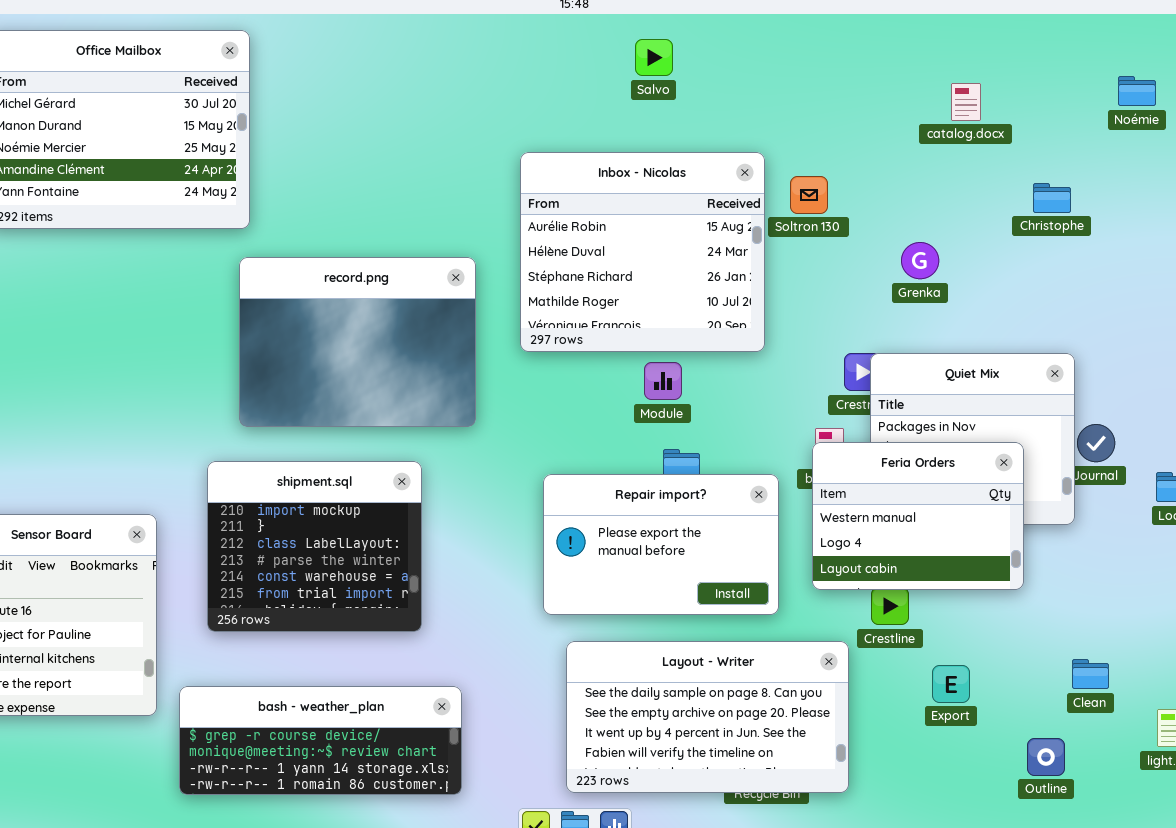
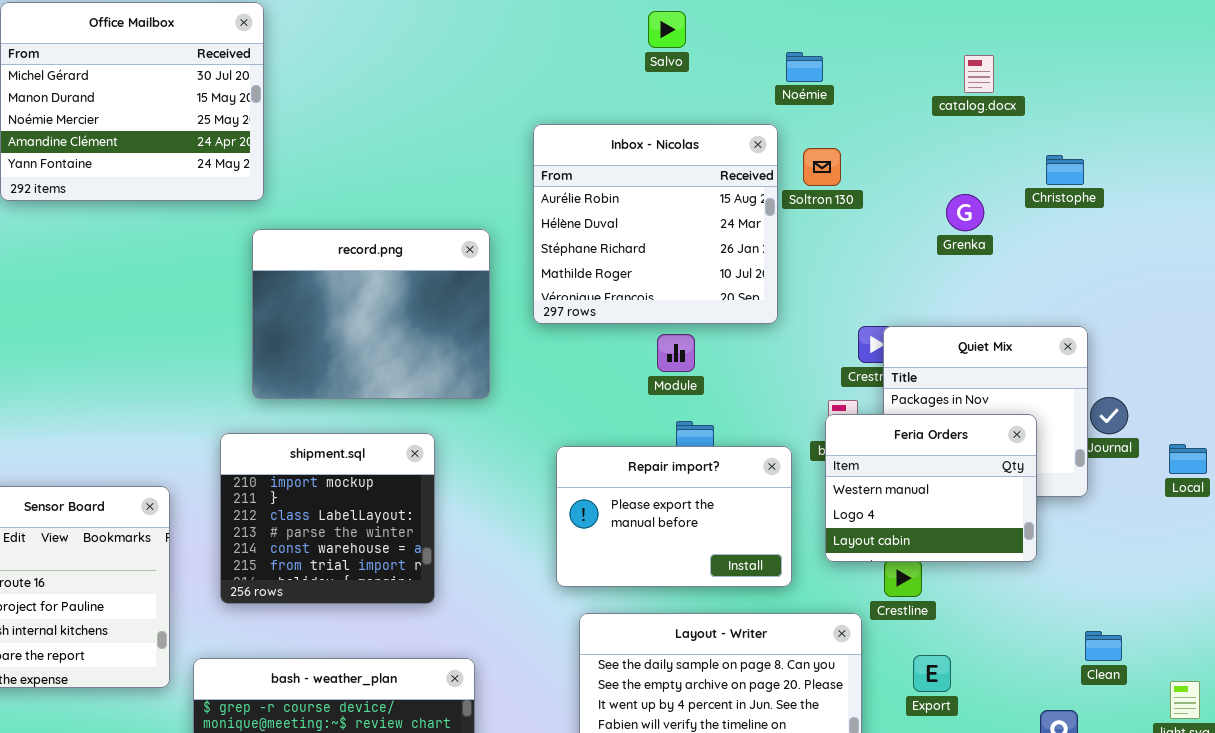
Noémie: [1118,76,1156,106] -> [786,52,823,82], moved
Grenka: [901,242,939,279] -> [946,194,984,231], moved
Export: [932,665,970,703] -> [913,655,951,692], moved

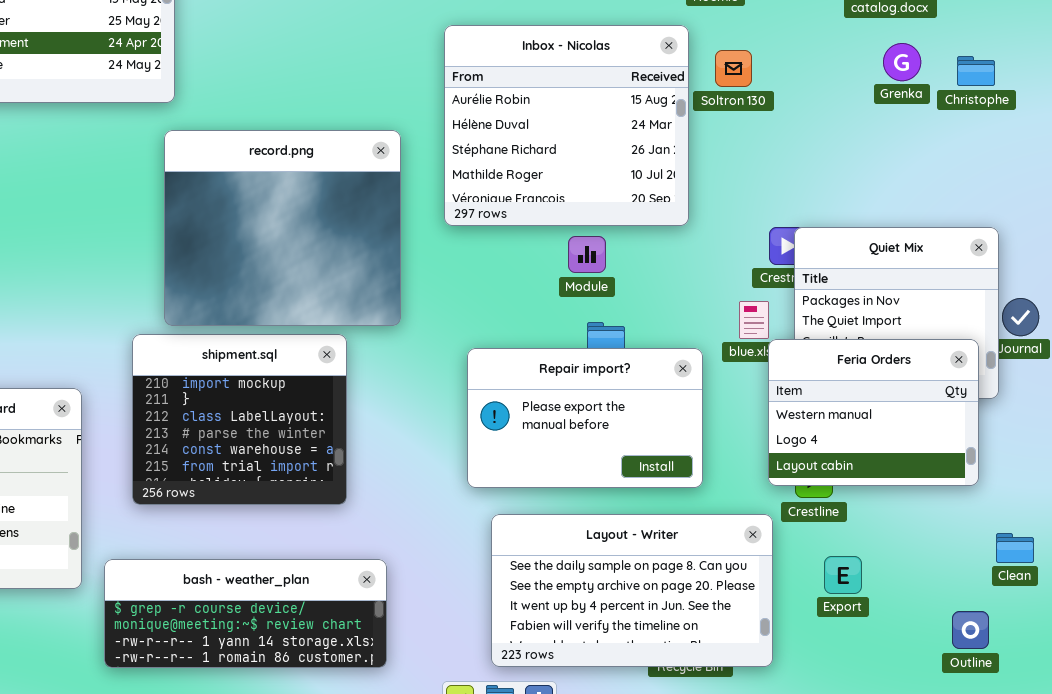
Grenka: [946,194,984,231] -> [883,43,921,81], moved
record.png: [252,229,490,399] -> [164,130,401,326], resized
Feria Orders: [825,414,1037,562] -> [768,339,979,486], moved

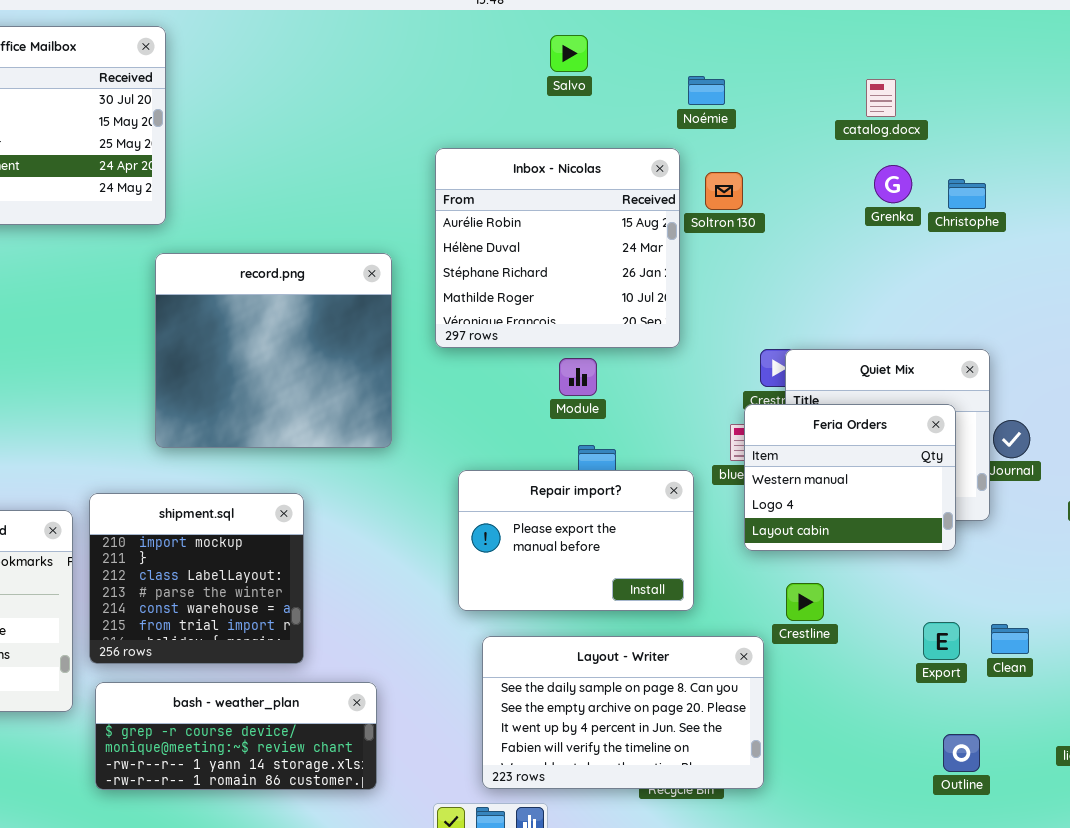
shipment.sql: [132,334,347,505] -> [89,493,304,664], moved
Feria Orders: [768,339,979,486] -> [744,404,956,551], moved
Clean: [996,533,1034,563] -> [991,624,1029,654], moved
Export: [824,556,862,594] -> [923,622,960,660], moved

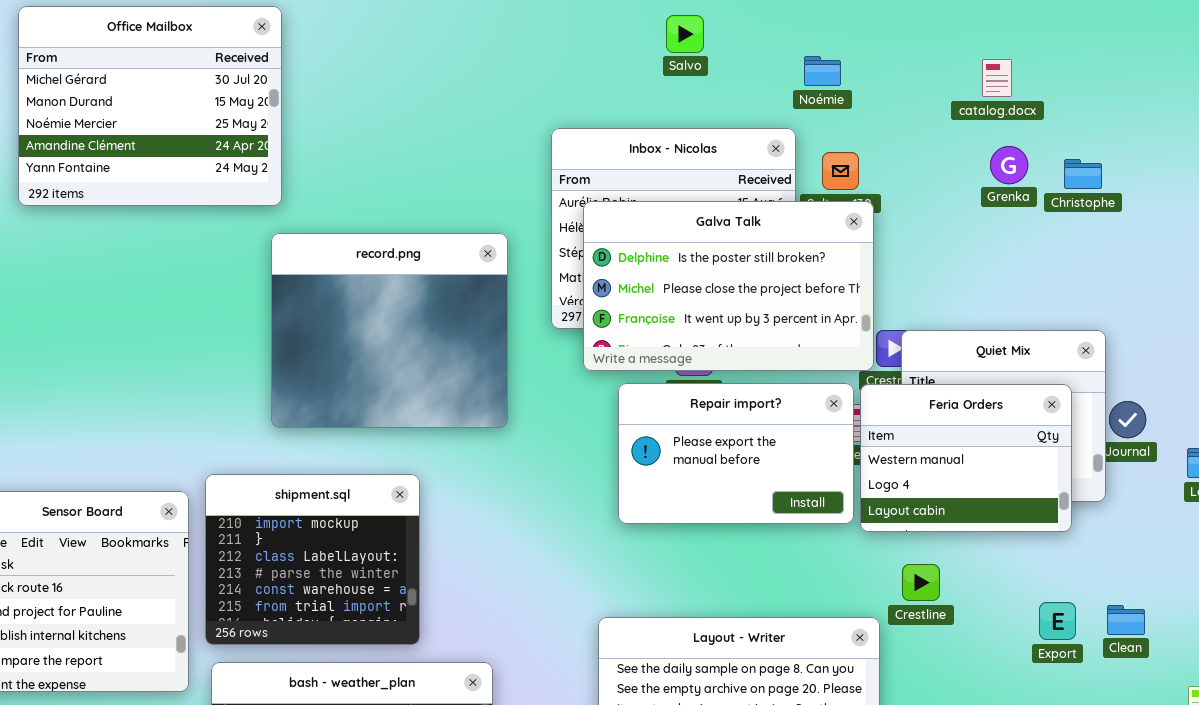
Galva Talk: none -> [583,201,874,371], opened
Repair import?: [458,470,694,611] -> [618,383,854,524], moved

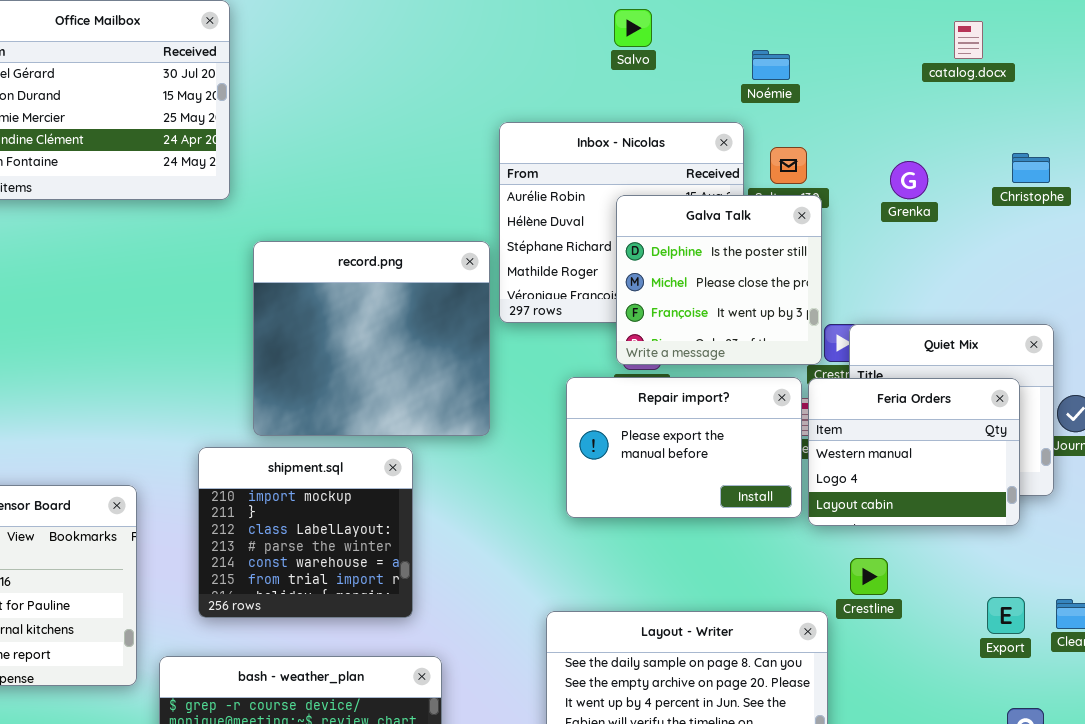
catalog.docx: [982,59,1012,97] -> [954,21,983,59], moved
Grenka: [990,146,1028,184] -> [890,161,928,199], moved
Galva Talk: [583,201,874,371] -> [616,195,822,365], resized
record.png: [271,233,508,428] -> [253,241,490,436], moved
shipment.sql: [205,474,420,645] -> [198,447,413,618], moved

